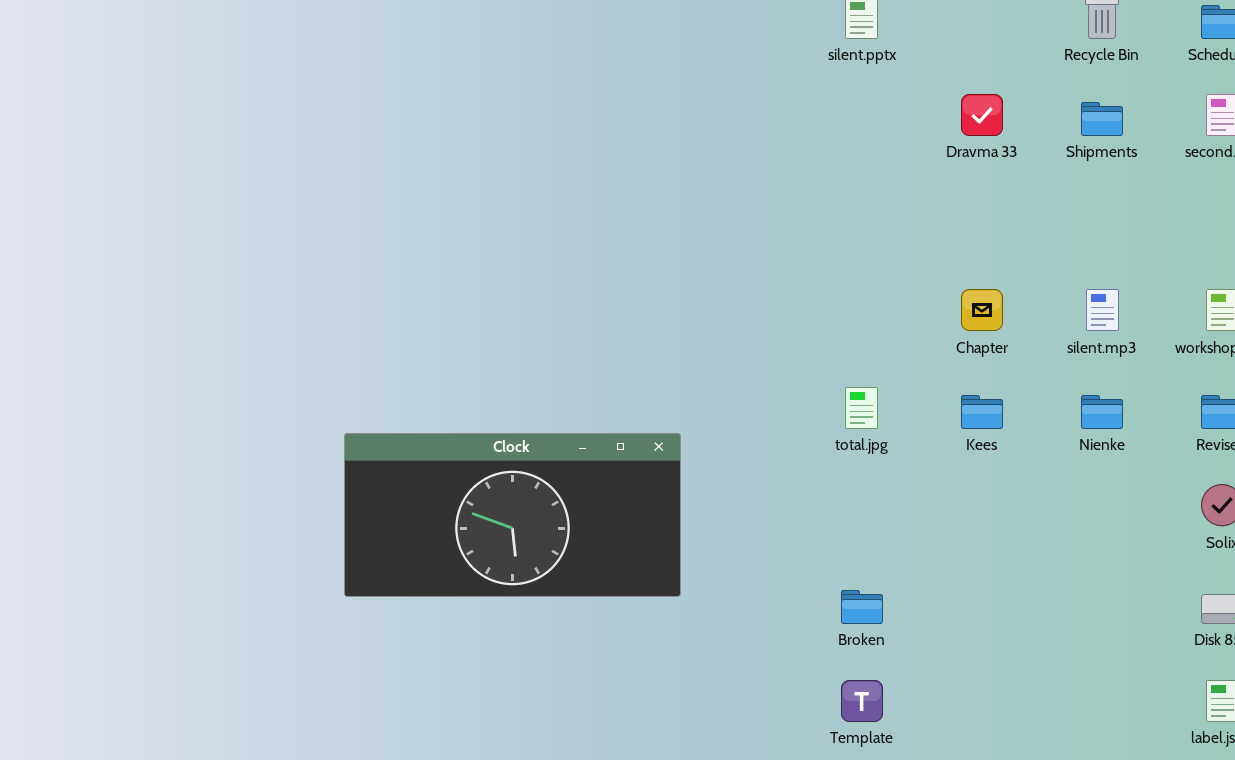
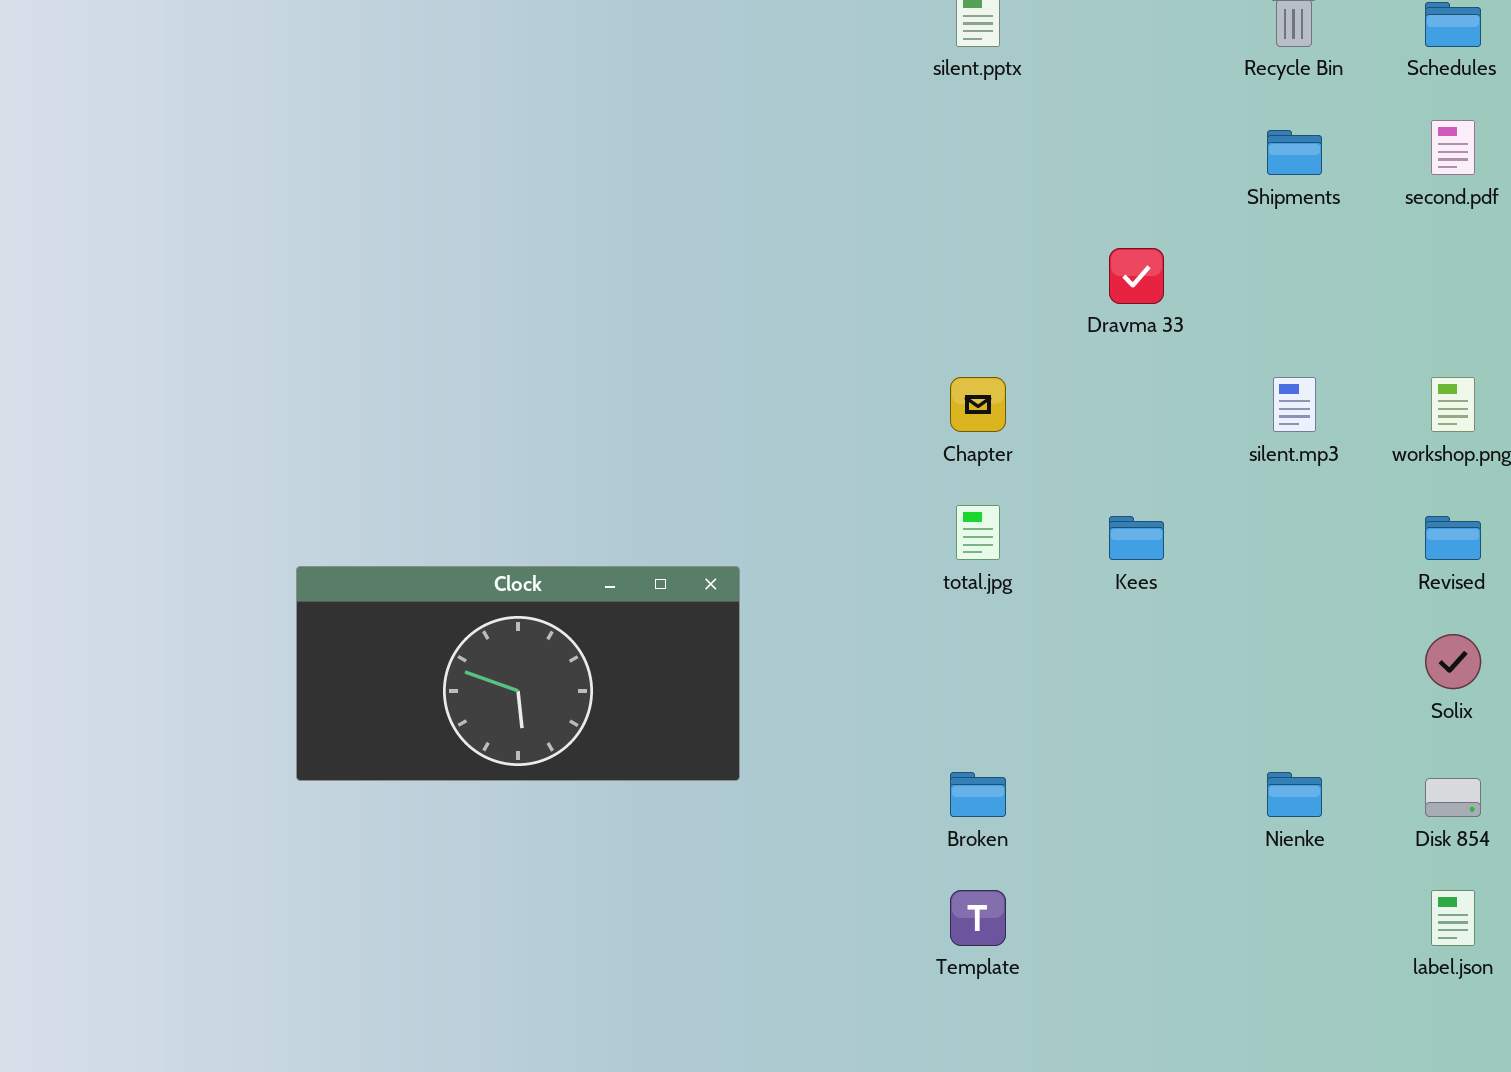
Dravma 33: [961,94,1003,136] -> [1109,248,1164,304], moved
Chapter: [961,289,1003,331] -> [950,377,1006,432], moved
Nienke: [1081,395,1123,429] -> [1267,772,1322,817], moved

